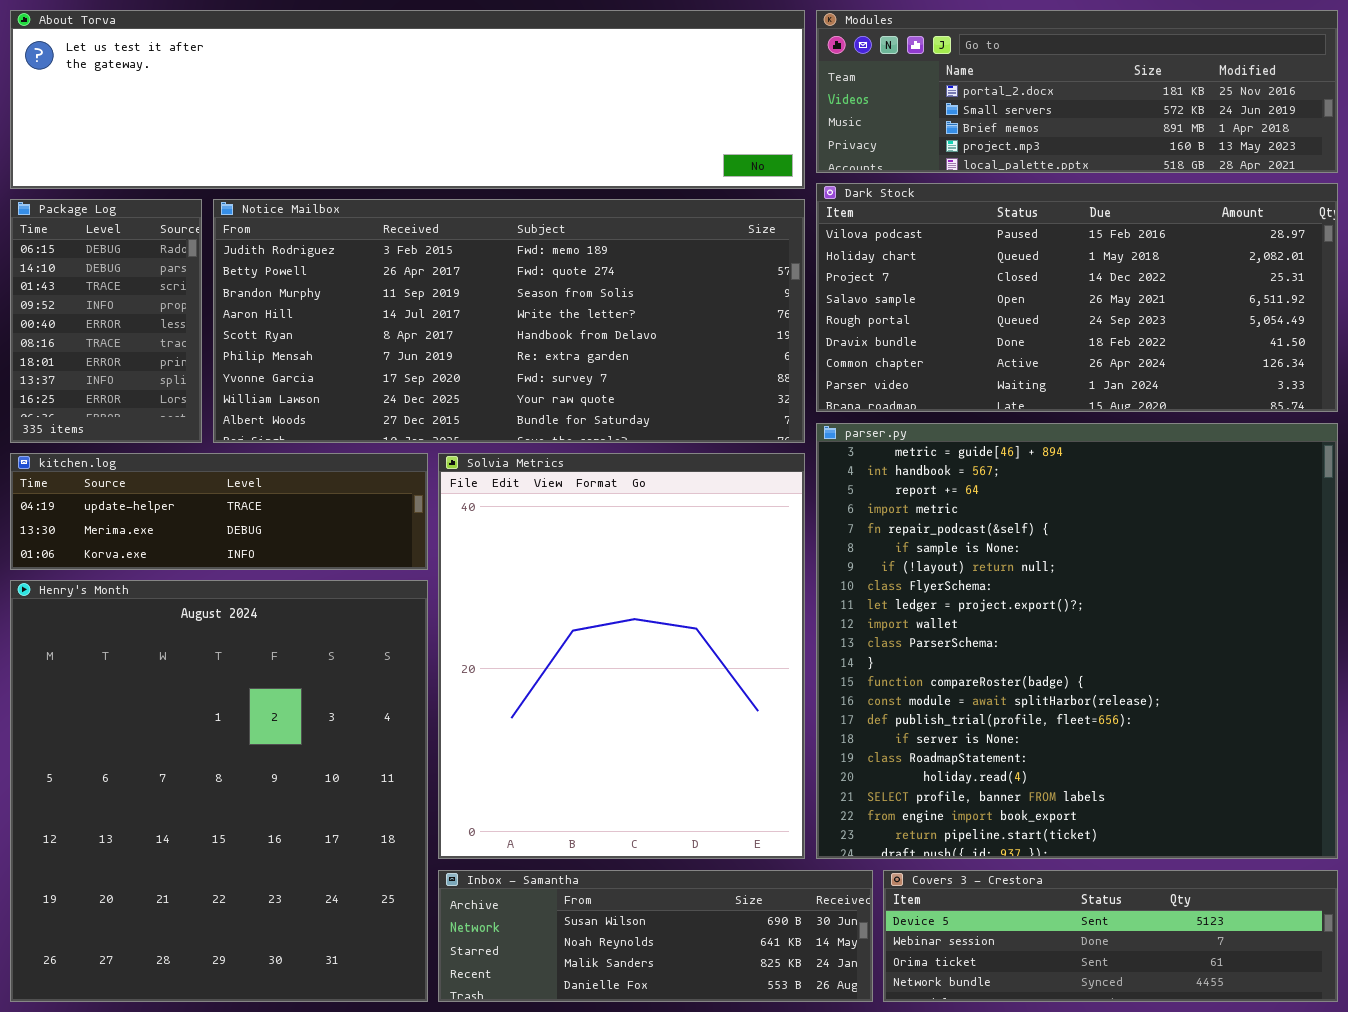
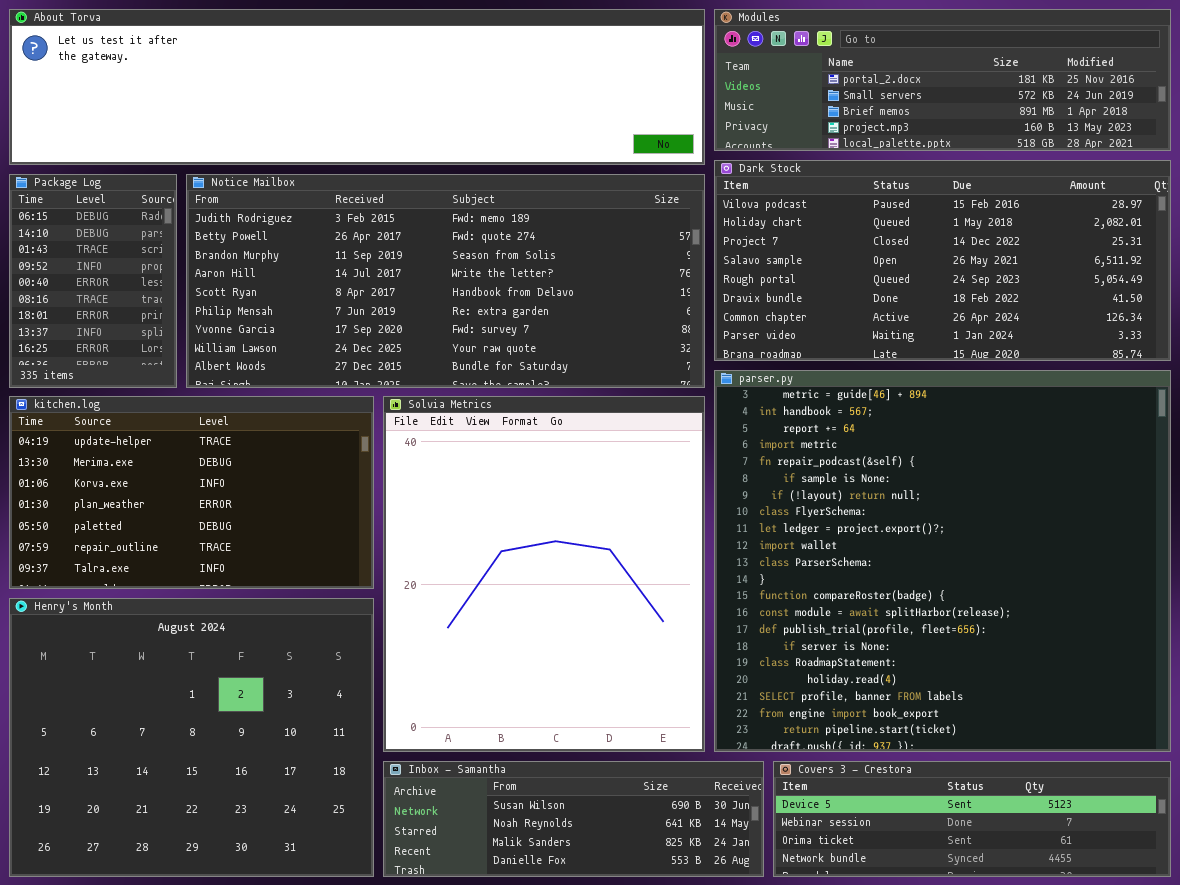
kitchen.log: [10,453,428,570] -> [9,396,374,589], resized
Henry's Month: [10,580,428,1002] -> [9,598,374,877], resized

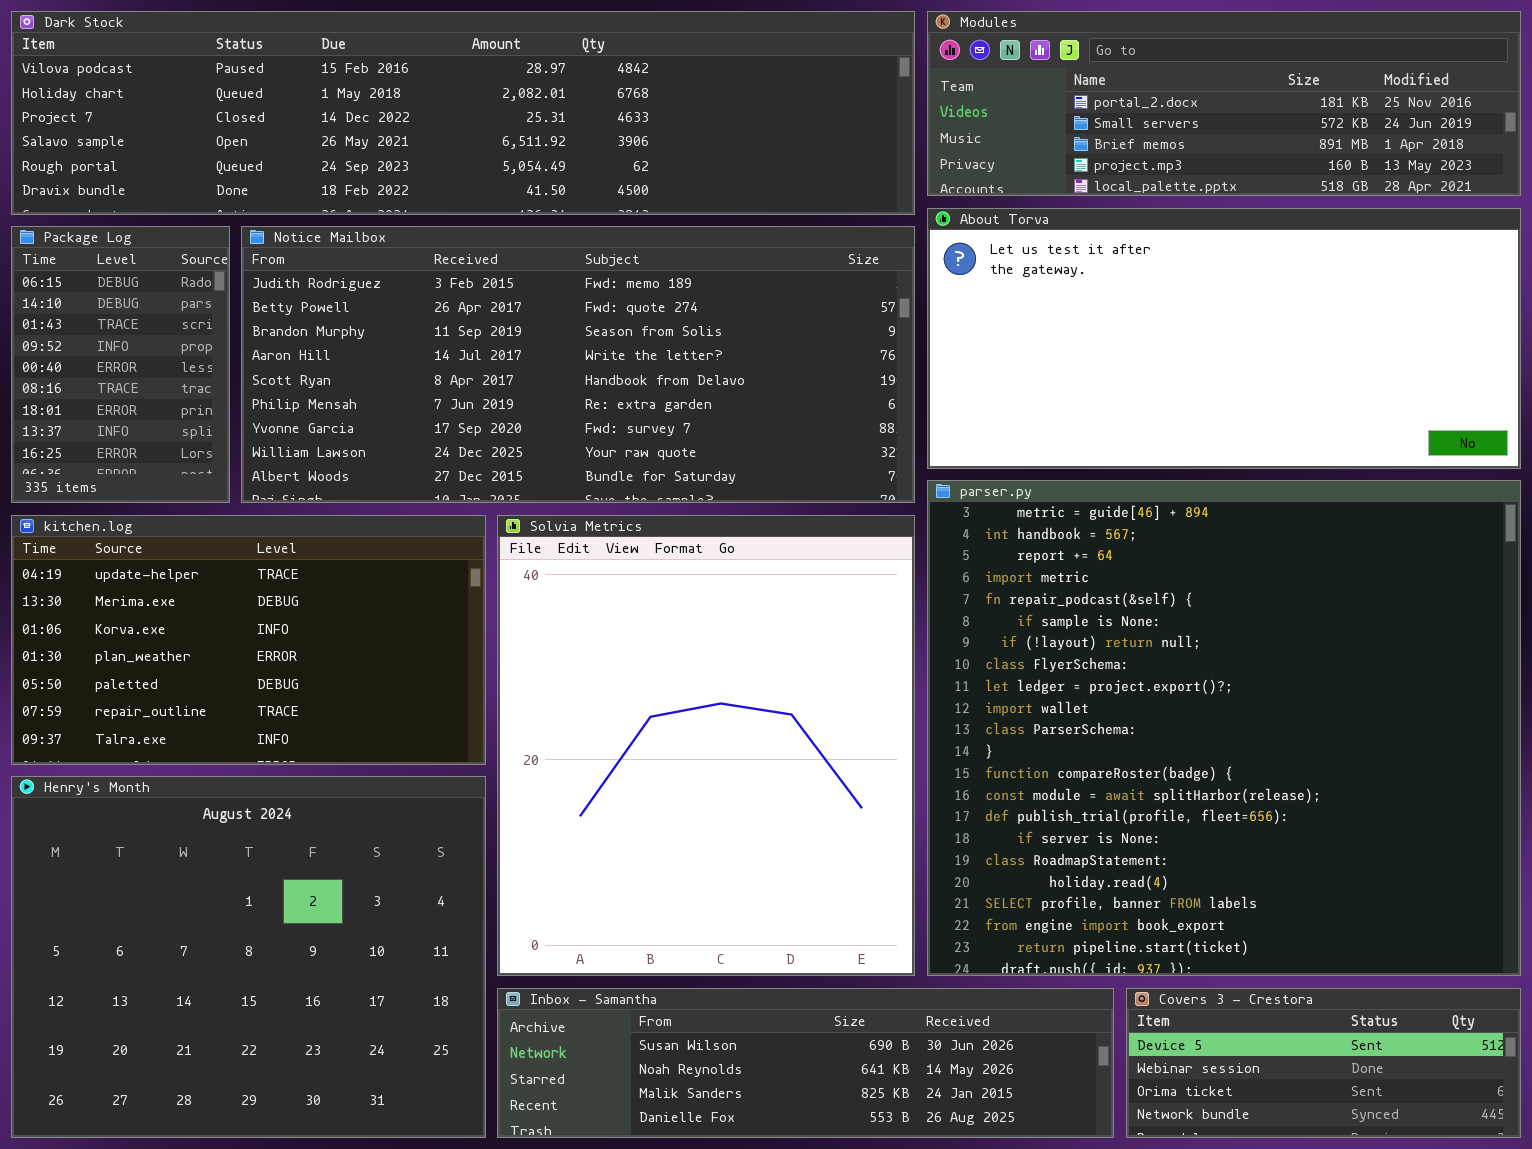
About Torva: [9,9,705,165] -> [927,208,1521,469], moved, resized
Dark Stock: [714,160,1171,361] -> [11,11,915,215], moved, resized
Inbox - Samantha: [383,761,764,877] -> [497,988,1114,1138], resized
Covers 3 - Crestora: [773,761,1171,877] -> [1126,988,1521,1138], resized

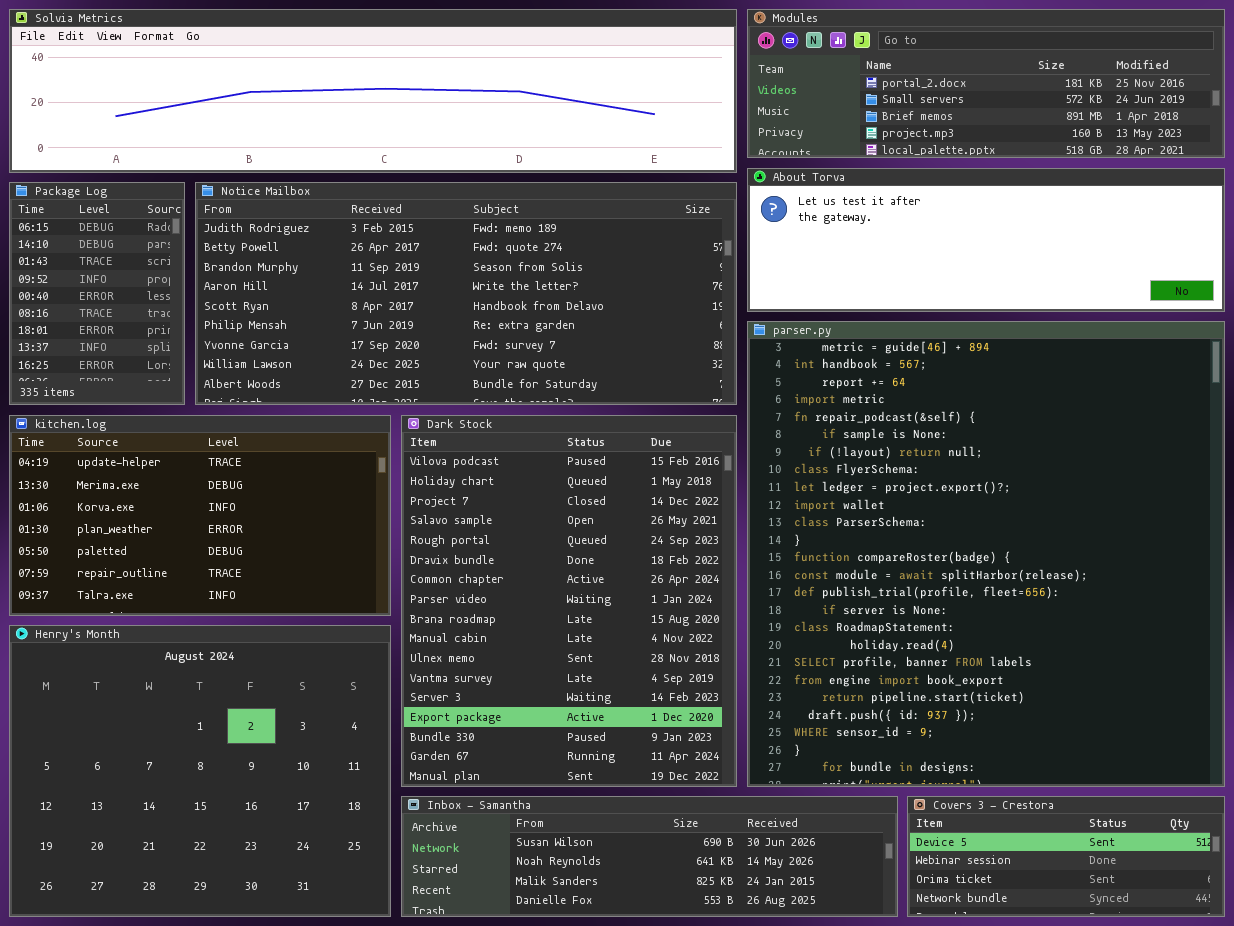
Dark Stock: [11,11,915,215] -> [401,415,737,787], moved, resized
About Torva: [927,208,1521,469] -> [747,168,1225,312], resized
parser.py: [927,480,1521,976] -> [747,321,1225,787], resized
Solvia Metrics: [497,515,915,976] -> [9,9,737,173], moved, resized

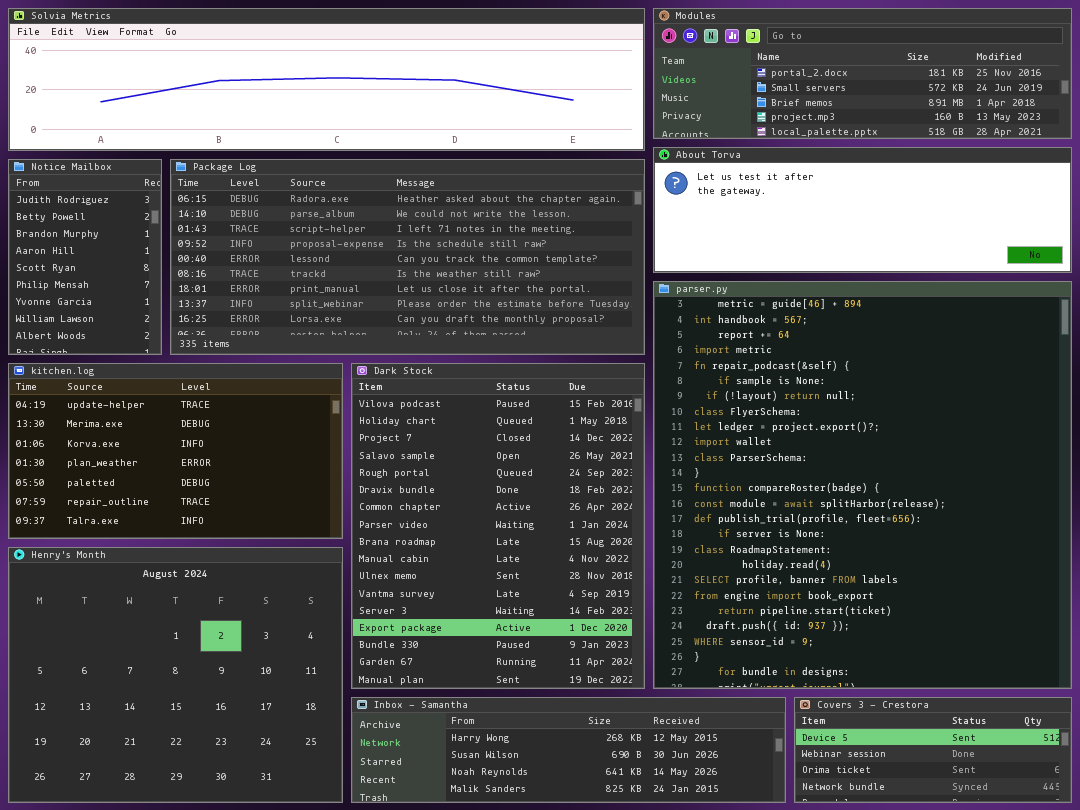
Package Log: [9,182,185,405] -> [170,159,645,355], moved, resized
Notice Mailbox: [195,182,737,405] -> [8,159,162,355], moved, resized
Inbox - Samantha: [401,796,898,917] -> [351,697,786,803], scrolled up 1 row

